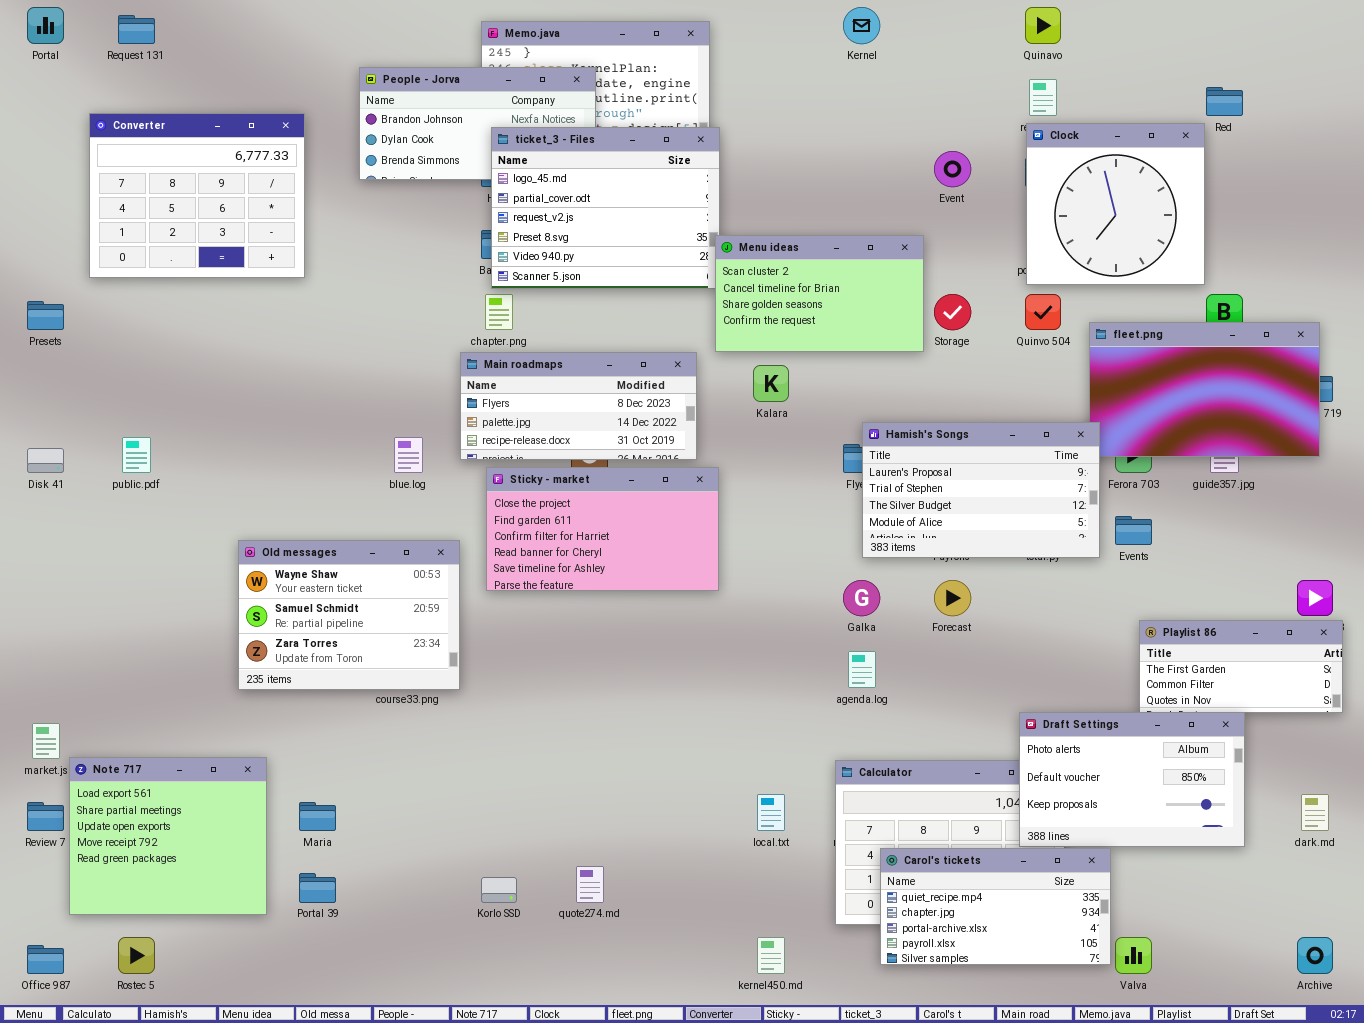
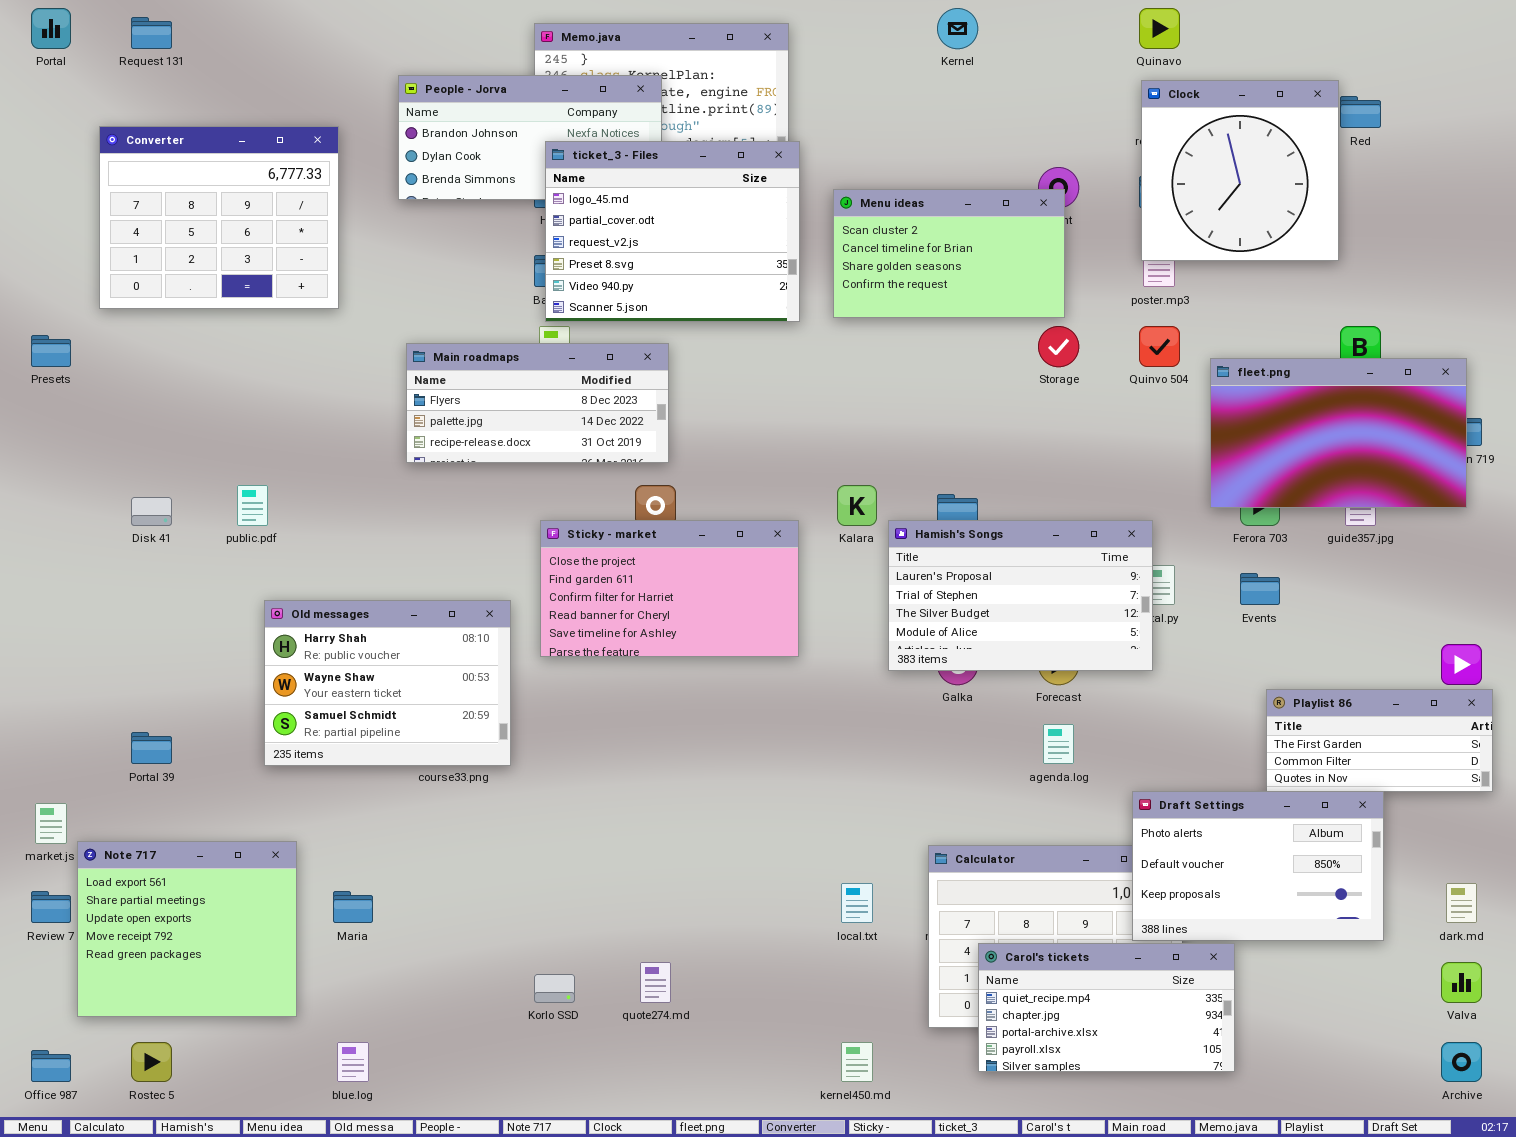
Clock: [1026,123,1205,285] -> [1141,80,1339,261], moved
Menu ideas: [715,235,924,352] -> [833,189,1065,318], moved
Main roadmaps: [460,352,697,460] -> [406,343,669,463], moved
Kalara: [753,365,789,402] -> [837,485,877,526], moved
Hamish's Songs: [862,422,1100,558] -> [888,520,1153,671], moved
public.pdf: [122,437,151,473] -> [237,485,268,526], moved
blue.log: [394,437,423,473] -> [337,1042,369,1082], moved
Disk 41: [27,448,64,473] -> [131,497,172,526], moved
Old messages: [238,540,460,690] -> [264,600,511,766], scrolled up 1 row
agenda.log: [848,651,876,688] -> [1043,724,1074,764], moved
Portal 39: [299,873,336,903] -> [131,732,172,764], moved
Valva: [1115,937,1152,974] -> [1441,962,1482,1003], moved

